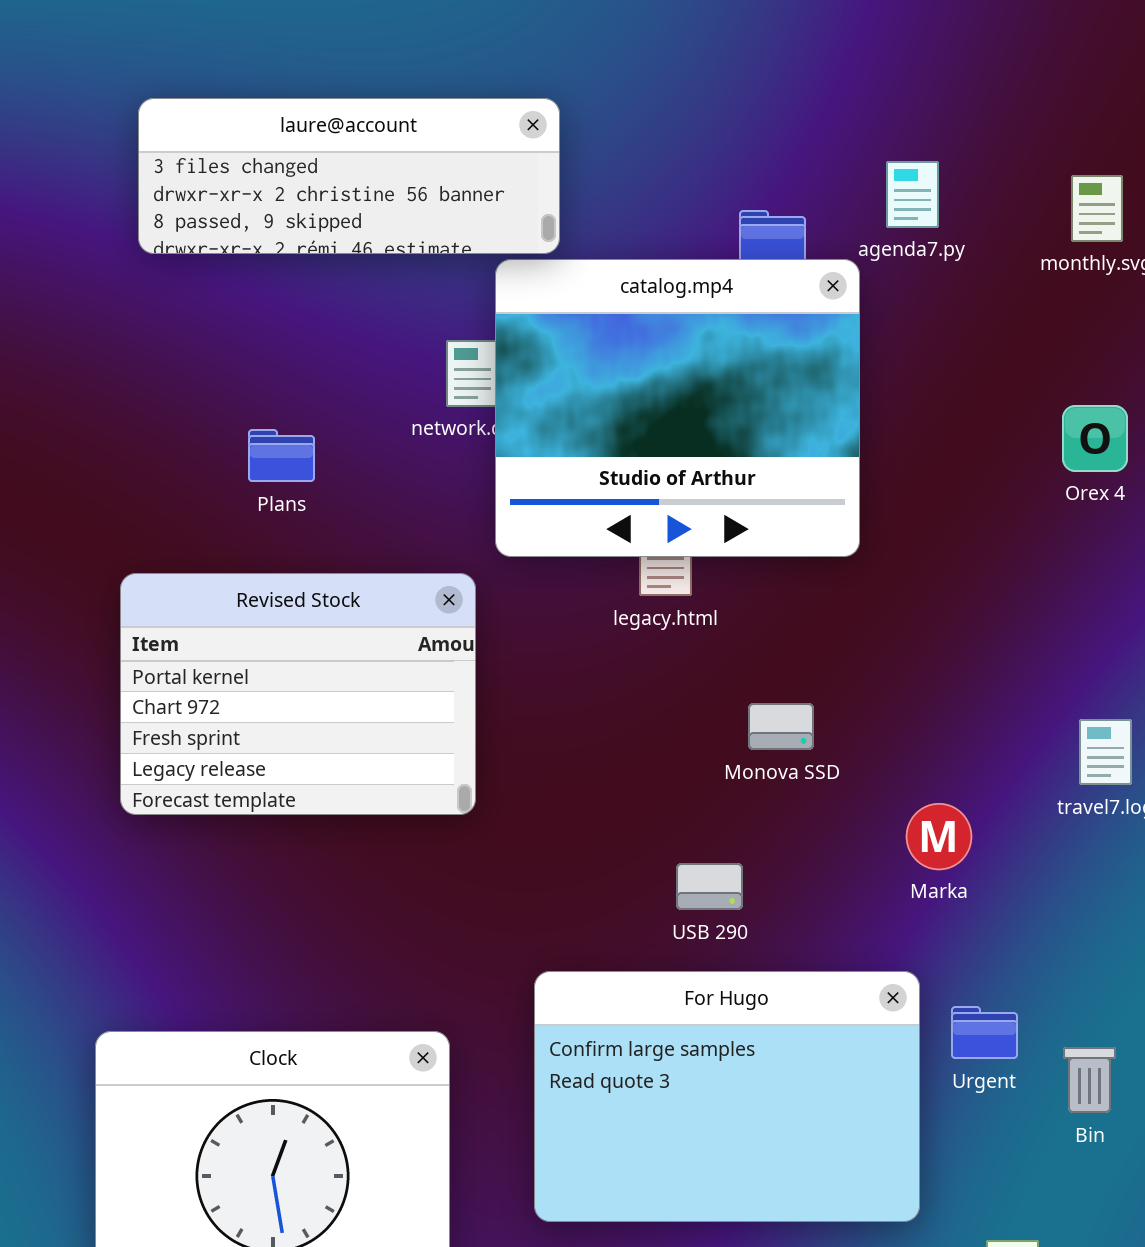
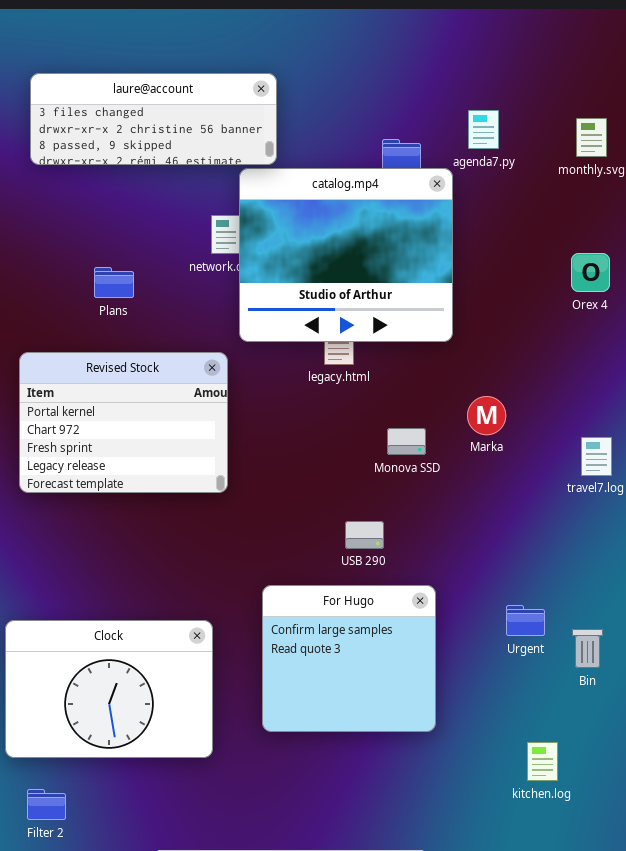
Marka: [906,803,972,870] -> [467,396,506,435], moved
For Hugo: [534,971,920,1222] -> [262,585,436,732], resized

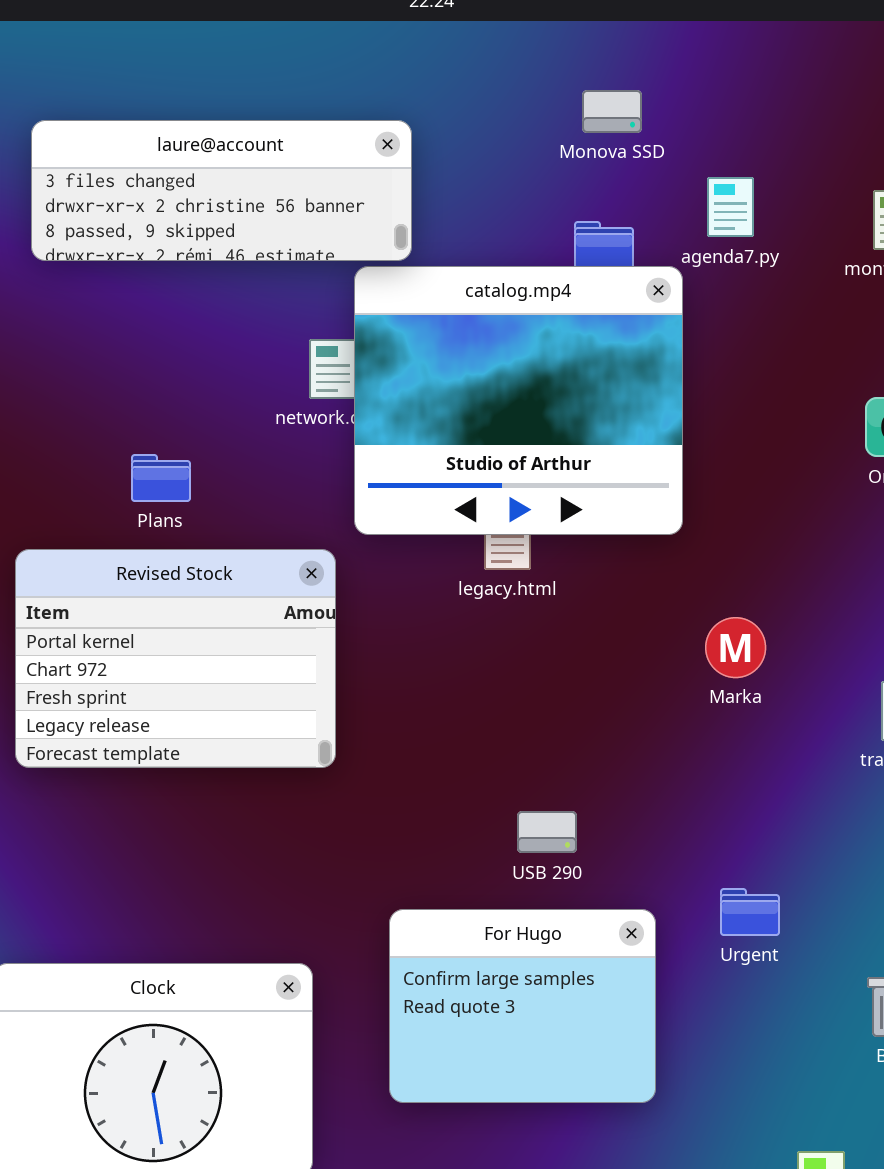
Plans: [94,267,134,298] -> [131,454,191,502], moved
Monova SSD: [387,428,426,455] -> [582,90,642,133], moved
For Hugo: [262,585,436,732] -> [389,909,656,1103], resized
Urgent: [506,605,545,636] -> [720,888,780,936], moved

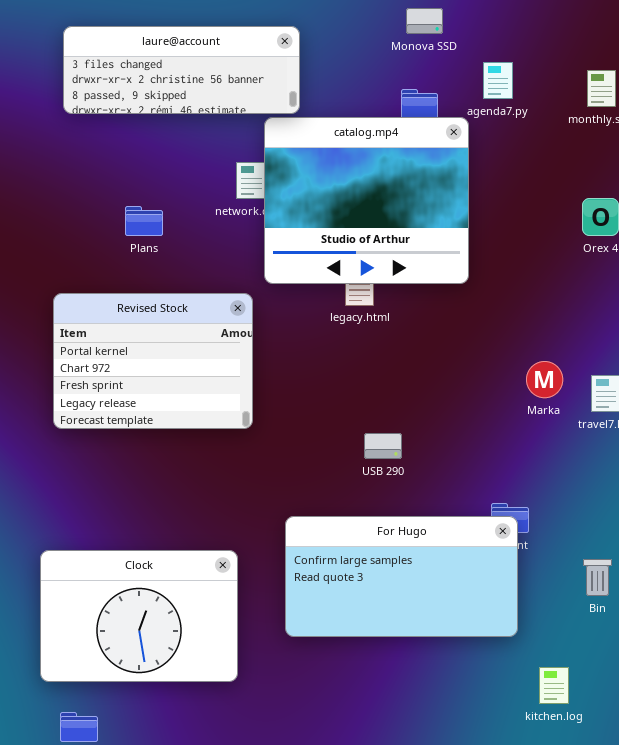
Plans: [131,454,191,502] -> [125,206,163,236], moved
Marka: [705,617,766,678] -> [526,361,563,398], moved
USB 290: [517,811,577,853] -> [364,433,402,459], moved
For Hugo: [389,909,656,1103] -> [285,516,518,637], resized

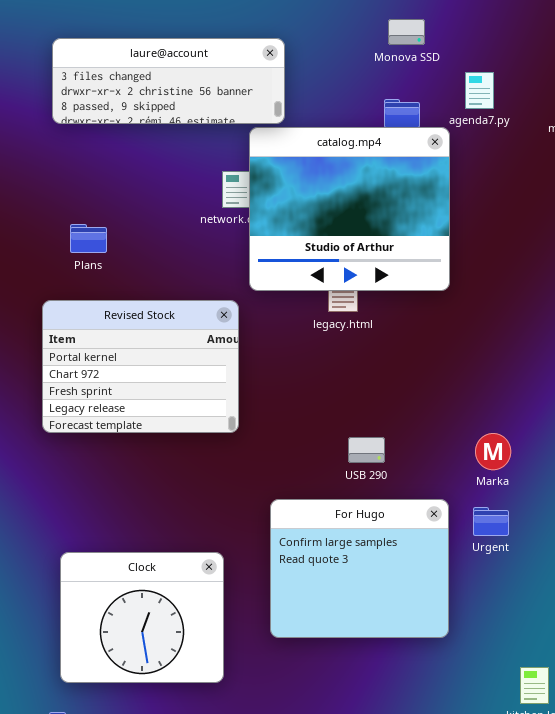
Plans: [125,206,163,236] -> [70,224,107,253], moved
Marka: [526,361,563,398] -> [475,433,511,470], moved
For Hugo: [285,516,518,637] -> [270,499,449,638], resized
Clock: [40,550,238,682] -> [60,552,224,683], resized

